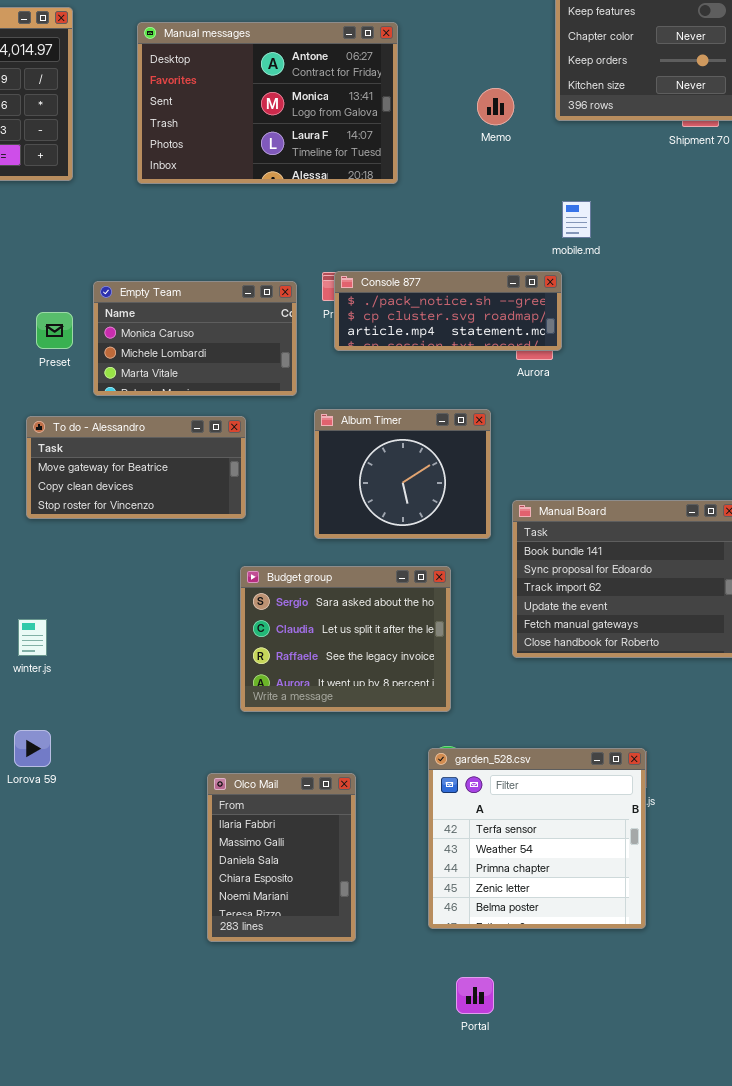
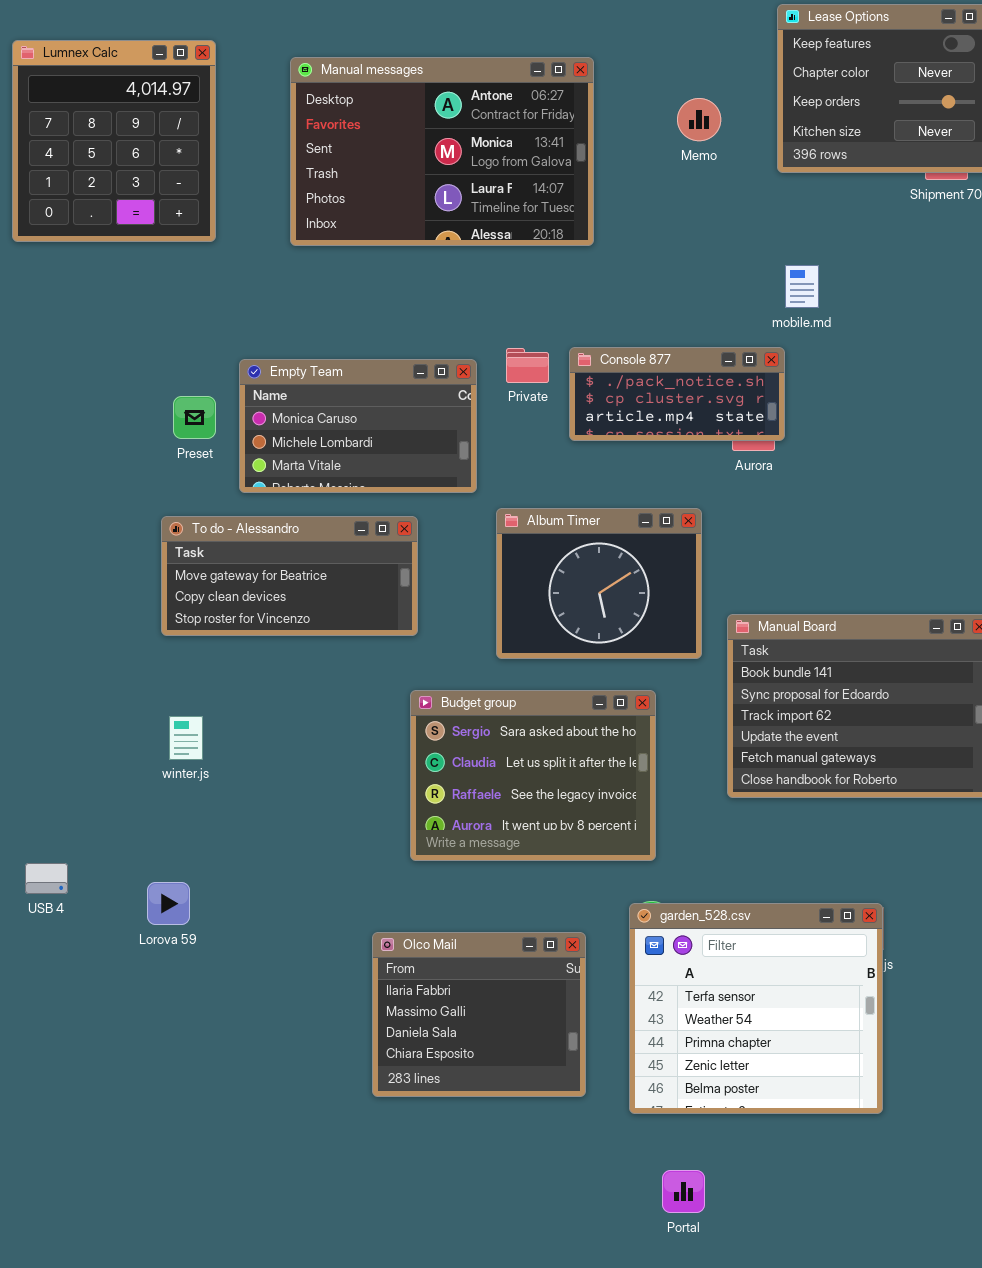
Memo: [477,88,514,125] -> [677,98,721,141], moved
Console 877: [334,271,562,351] -> [569,347,785,441], resized
winter.js: [18,619,47,656] -> [169,716,203,760], moved
Olco Mail: [207,773,356,942] -> [372,932,586,1097], resized

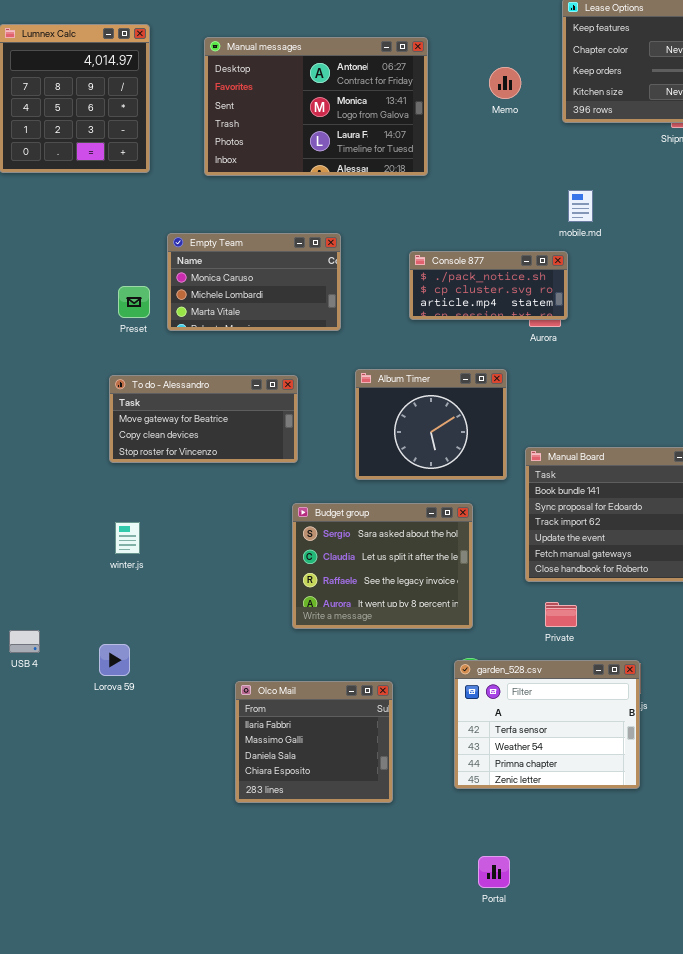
Private: [506,348,549,383] -> [545,602,577,627], moved
Empty Team: [239,359,477,493] -> [167,233,341,331], moved
garden_528.csv: [629,903,883,1114] -> [454,660,640,789], resized
Olco Mail: [372,932,586,1097] -> [235,681,393,803], moved

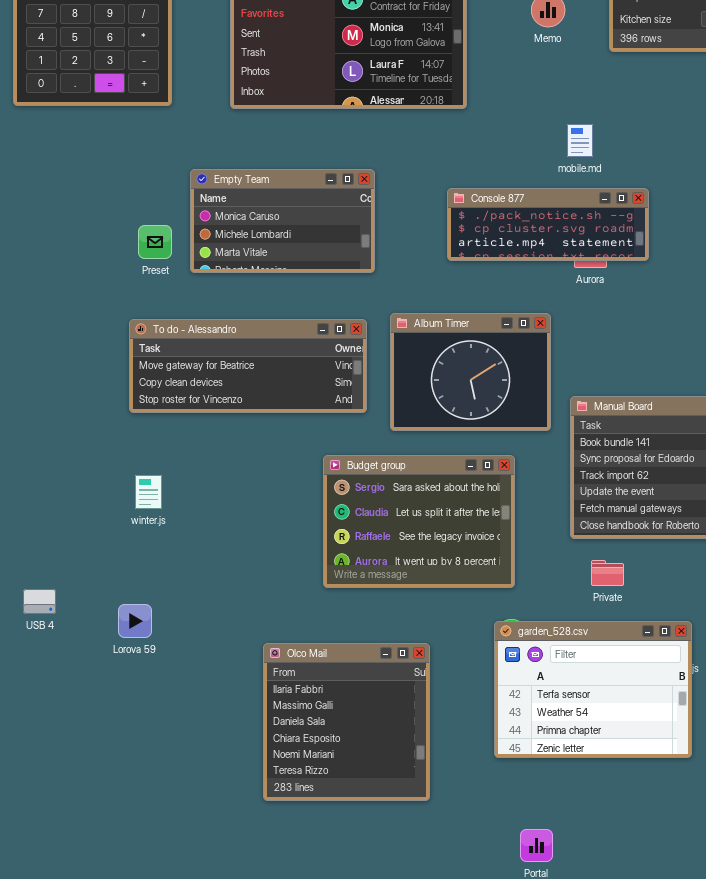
mobile.md: [568,190,593,222] -> [567,124,593,157], moved
Console 877: [409,251,568,320] -> [447,188,649,261], resized
To do - Alessandro: [109,375,298,463] -> [129,319,367,413], resized
Olco Mail: [235,681,393,803] -> [263,643,430,801], resized

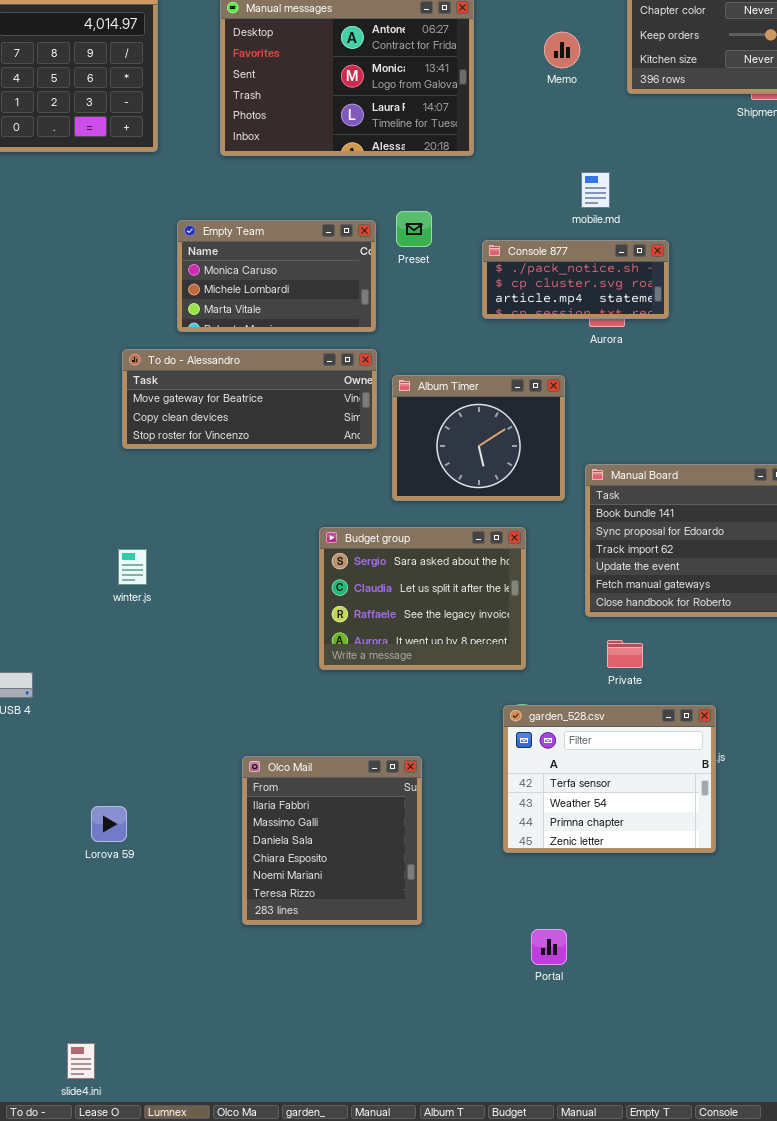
Console 877: [447,188,649,261] -> [482,240,669,319], resized
Preset: [138,225,172,259] -> [396,211,432,247], moved
To do - Alessandro: [129,319,367,413] -> [122,349,377,449], moved
Lorova 59: [118,604,152,638] -> [91,806,127,842], moved
Olco Mail: [263,643,430,801] -> [242,756,422,925], moved

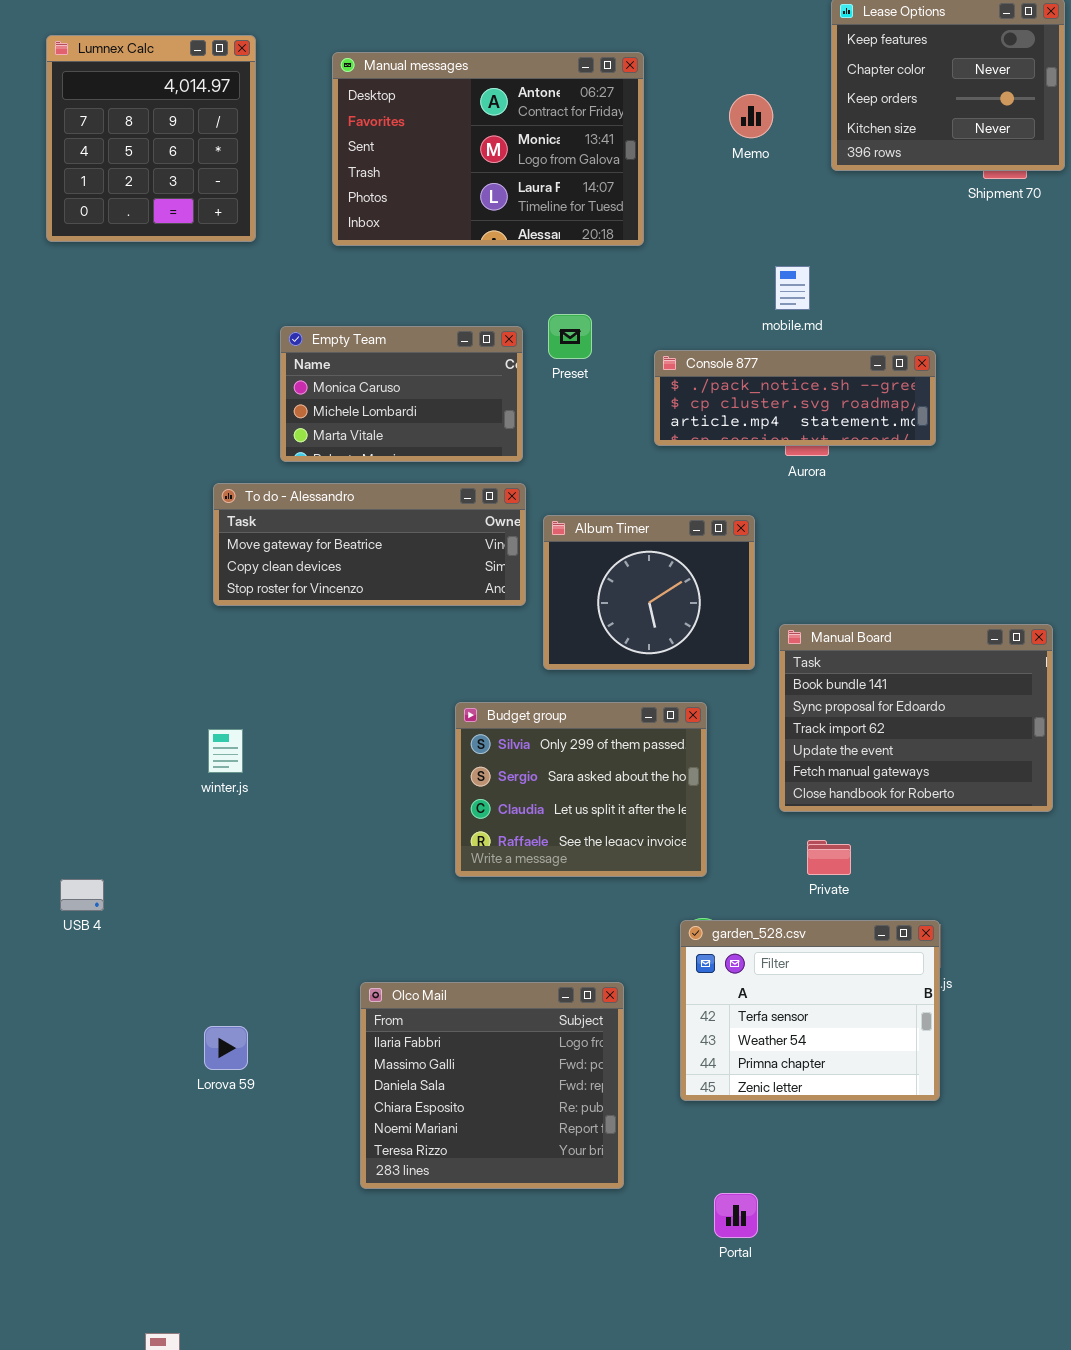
Console 877: [482,240,669,319] -> [654,350,936,446], resized
Budget group: [319,527,526,670] -> [455,702,707,877], scrolled up 1 row
Olco Mail: [242,756,422,925] -> [360,982,624,1189], resized
Lorova 59: [91,806,127,842] -> [204,1026,248,1070], moved

